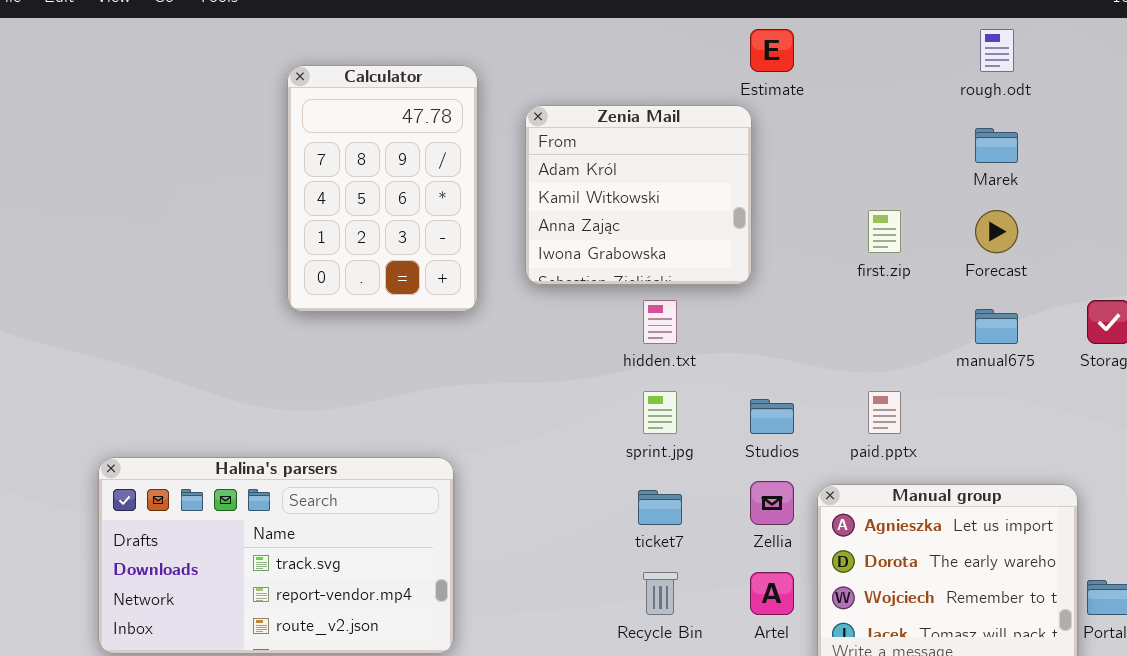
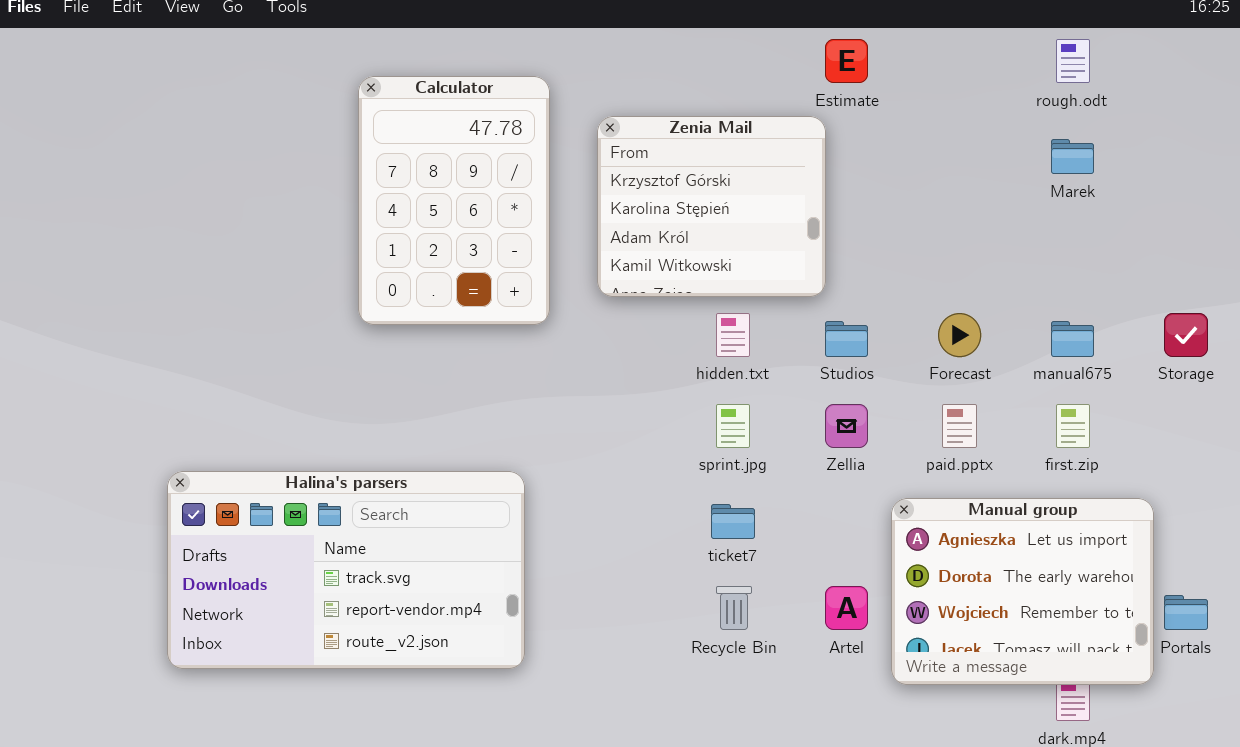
Zenia Mail: [525,105,752,285] -> [597,116,826,297], scrolled up 2 rows
first.zip: [868,210,901,253] -> [1056,404,1090,448], moved
Forecast: [975,210,1018,253] -> [938,313,981,357], moved
Studios: [750,399,794,434] -> [825,321,868,357], moved
Zellia: [750,481,794,525] -> [825,404,868,448], moved

